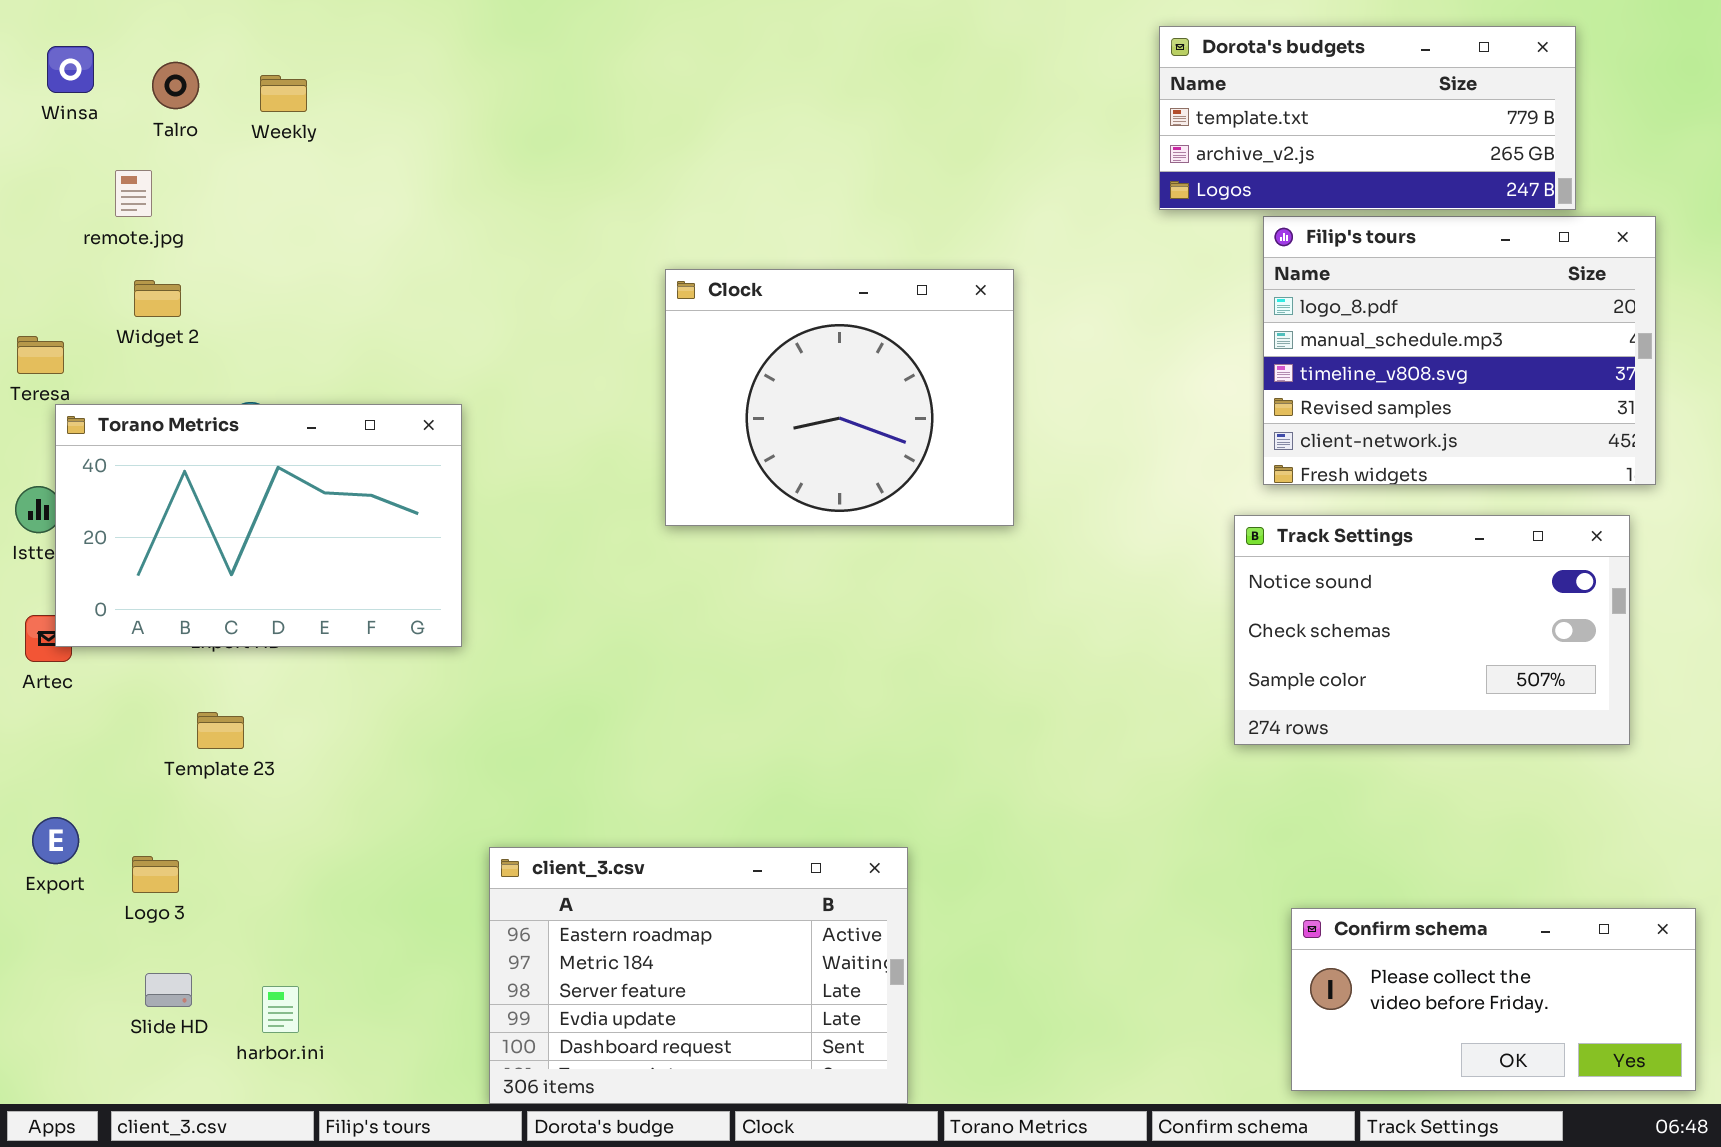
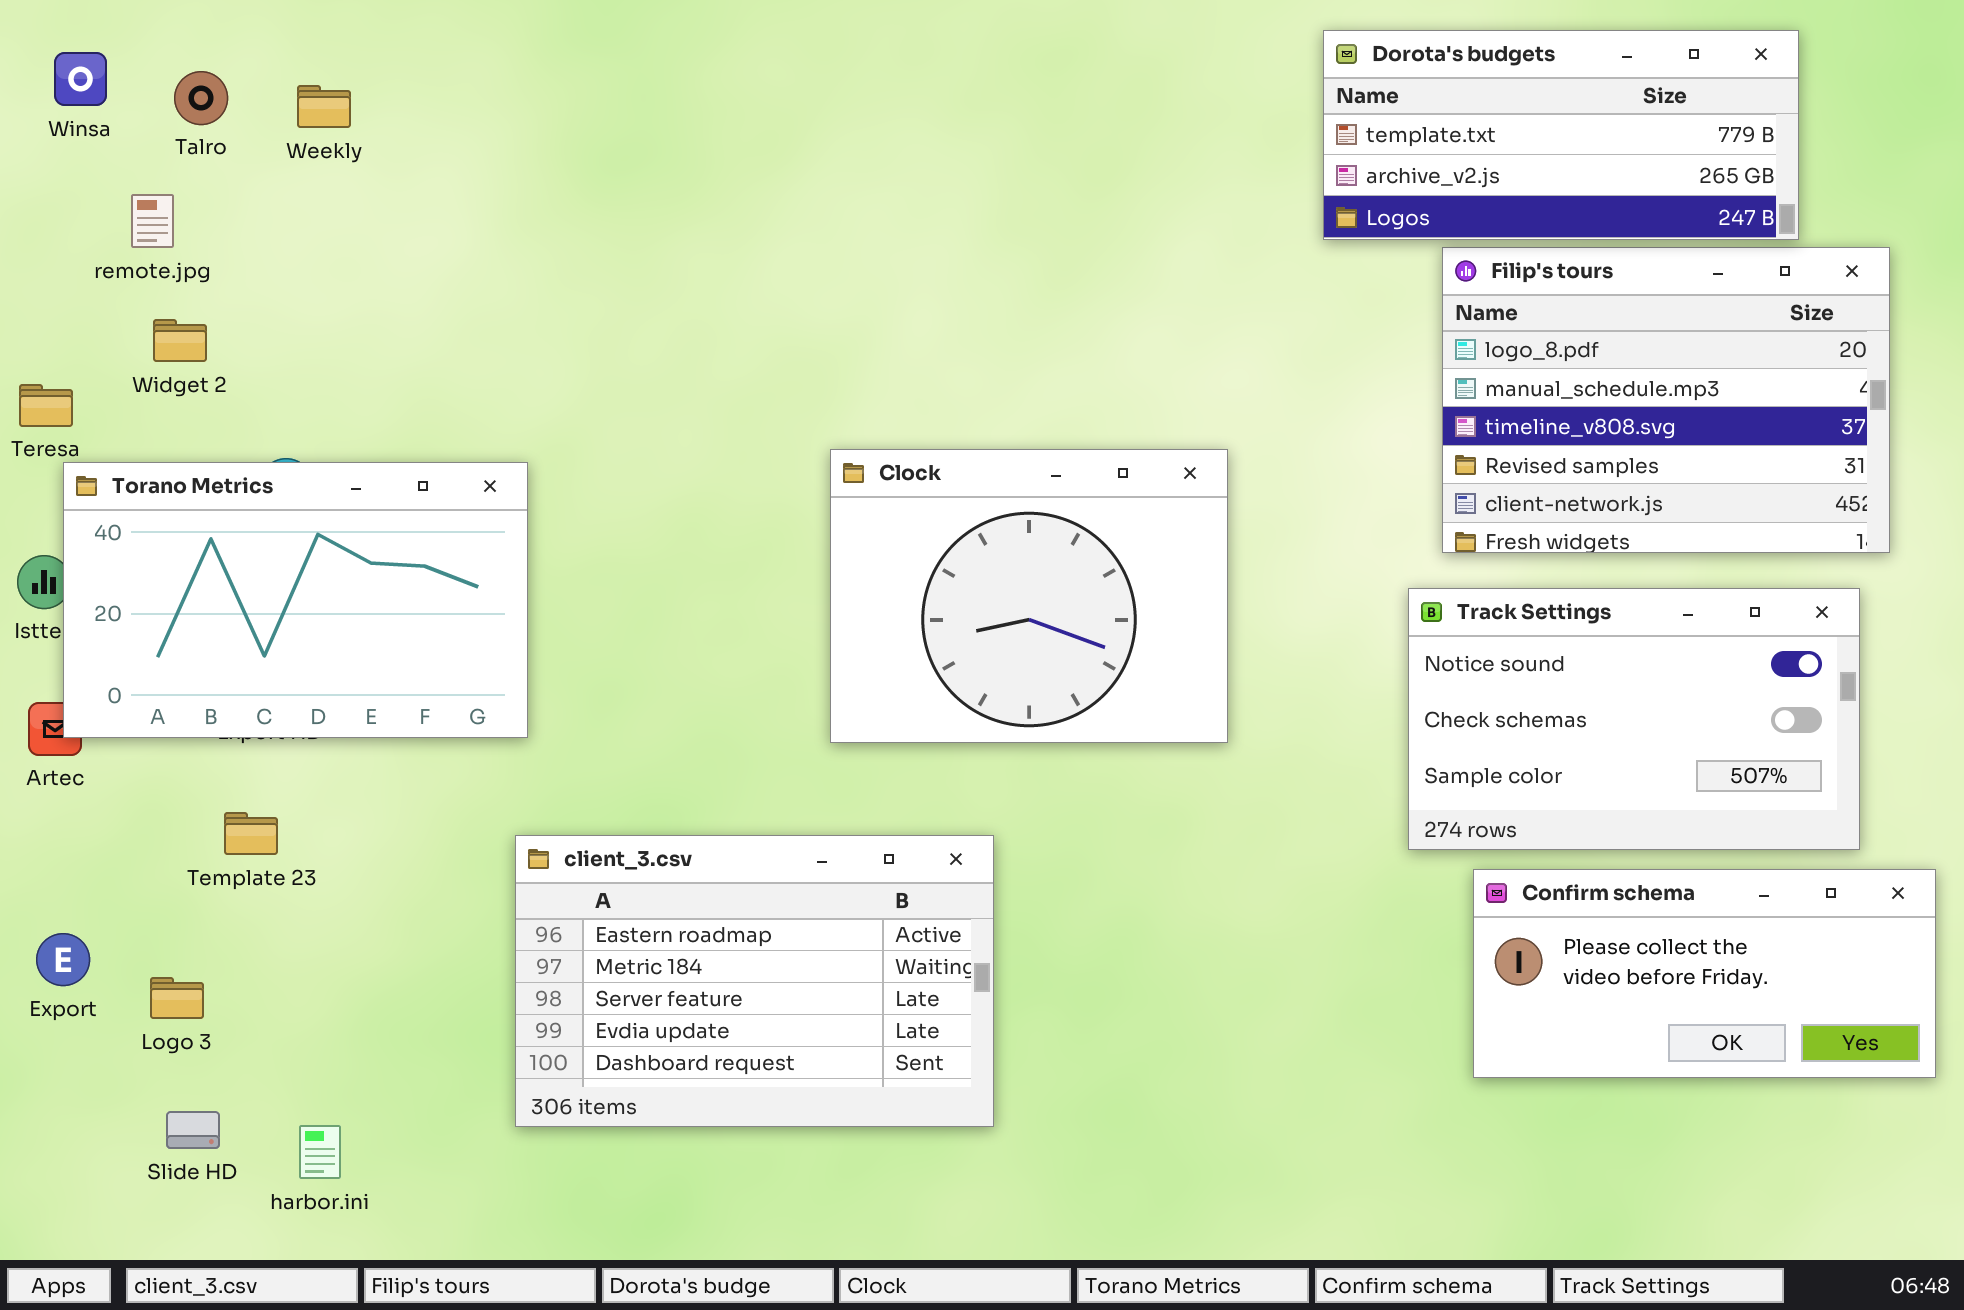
Clock: [665,269,1014,526] -> [830,449,1228,743], moved
client_3.csv: [489,847,908,1104] -> [515,835,994,1127], moved
Confirm schema: [1291,908,1696,1091] -> [1473,869,1936,1078], moved

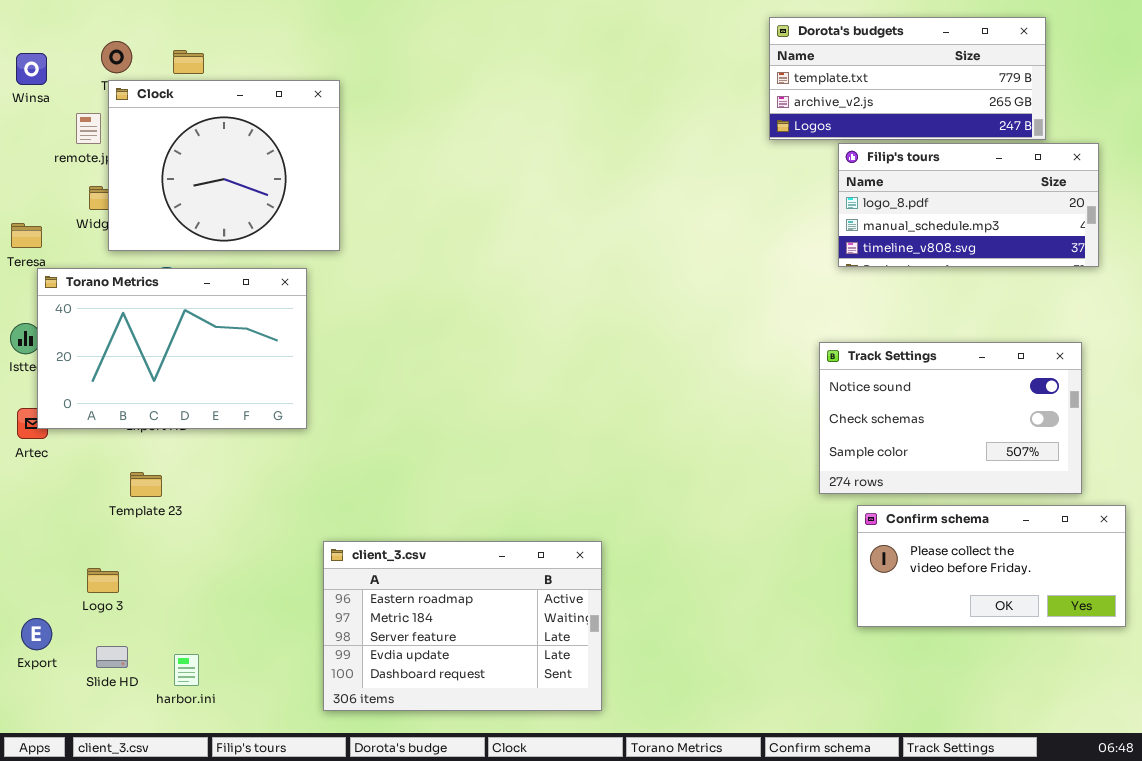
Winsa: [54,52,107,106] -> [16,53,47,85], moved
Filip's tours: [1442,247,1890,553] -> [838,143,1099,267], resized
Clock: [830,449,1228,743] -> [108,80,340,251], moved
client_3.csv: [515,835,994,1127] -> [323,541,602,711], moved
Export: [36,933,90,986] -> [21,618,52,650], moved

